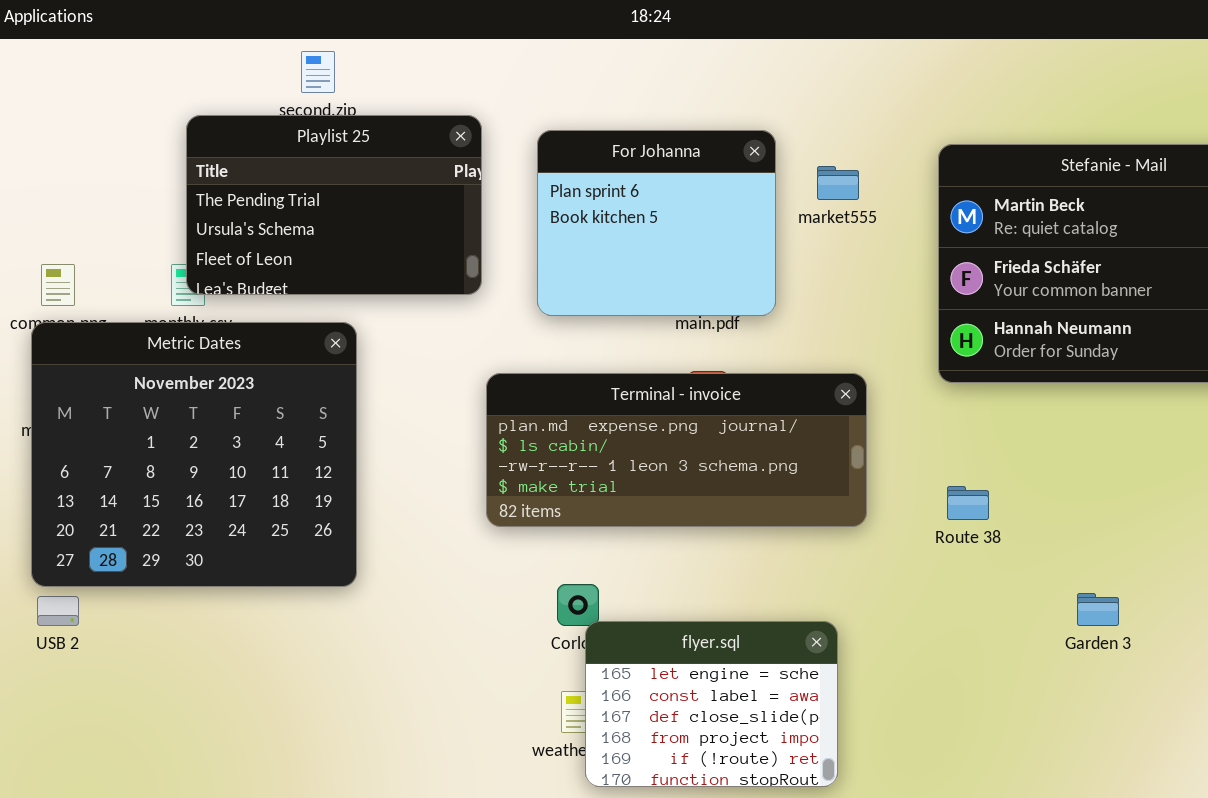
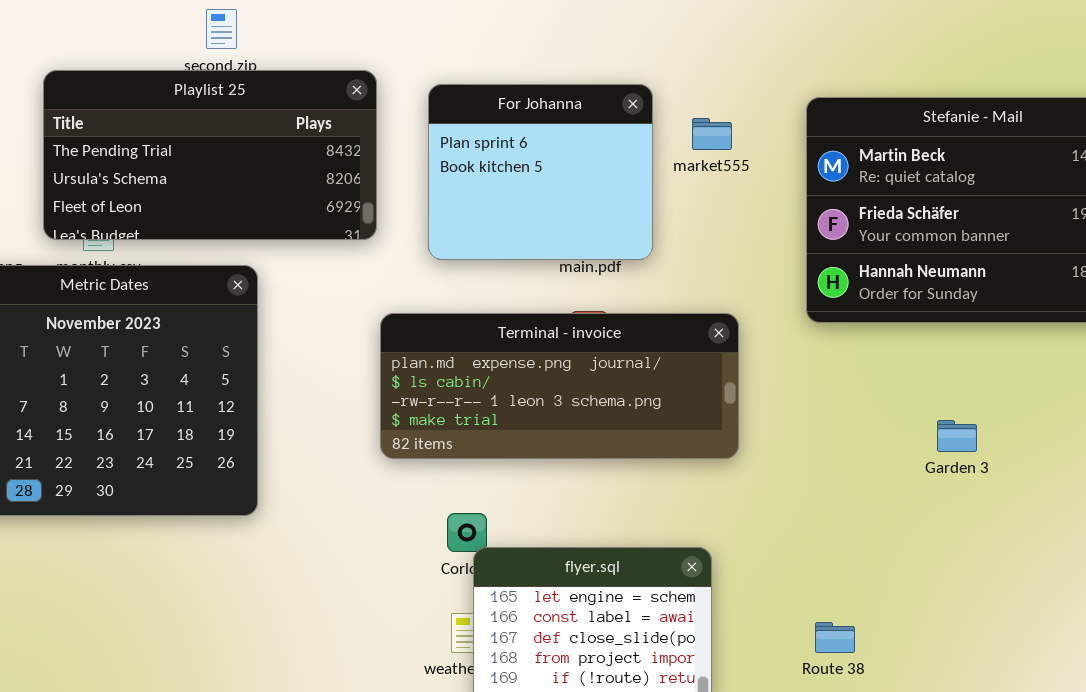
Playlist 25: [186,115,482,295] -> [43,70,377,240], resized
Route 38: [947,486,989,520] -> [815,622,855,653], moved
Garden 3: [1077,593,1119,626] -> [937,420,977,452], moved

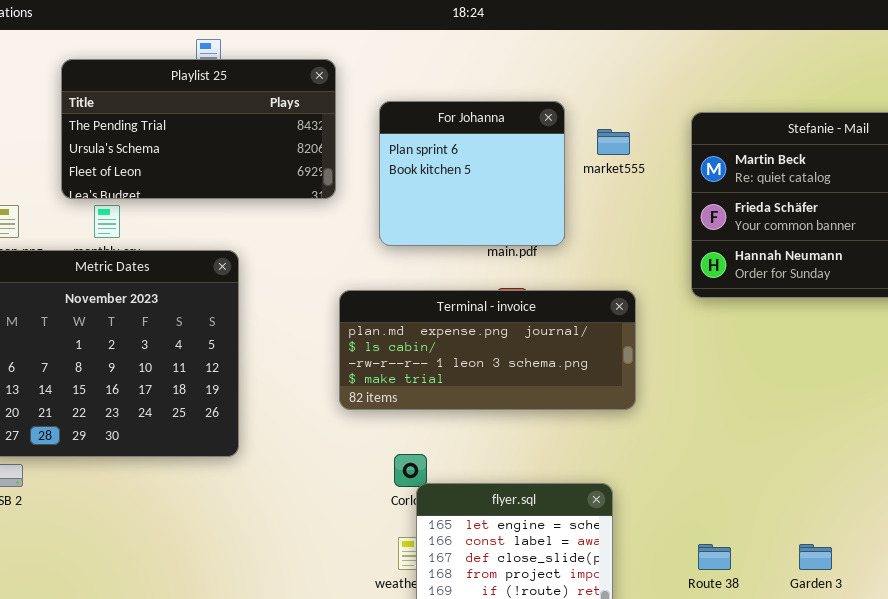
Playlist 25: [43,70,377,240] -> [61,59,336,199], moved
Garden 3: [937,420,977,452] -> [799,544,832,570], moved

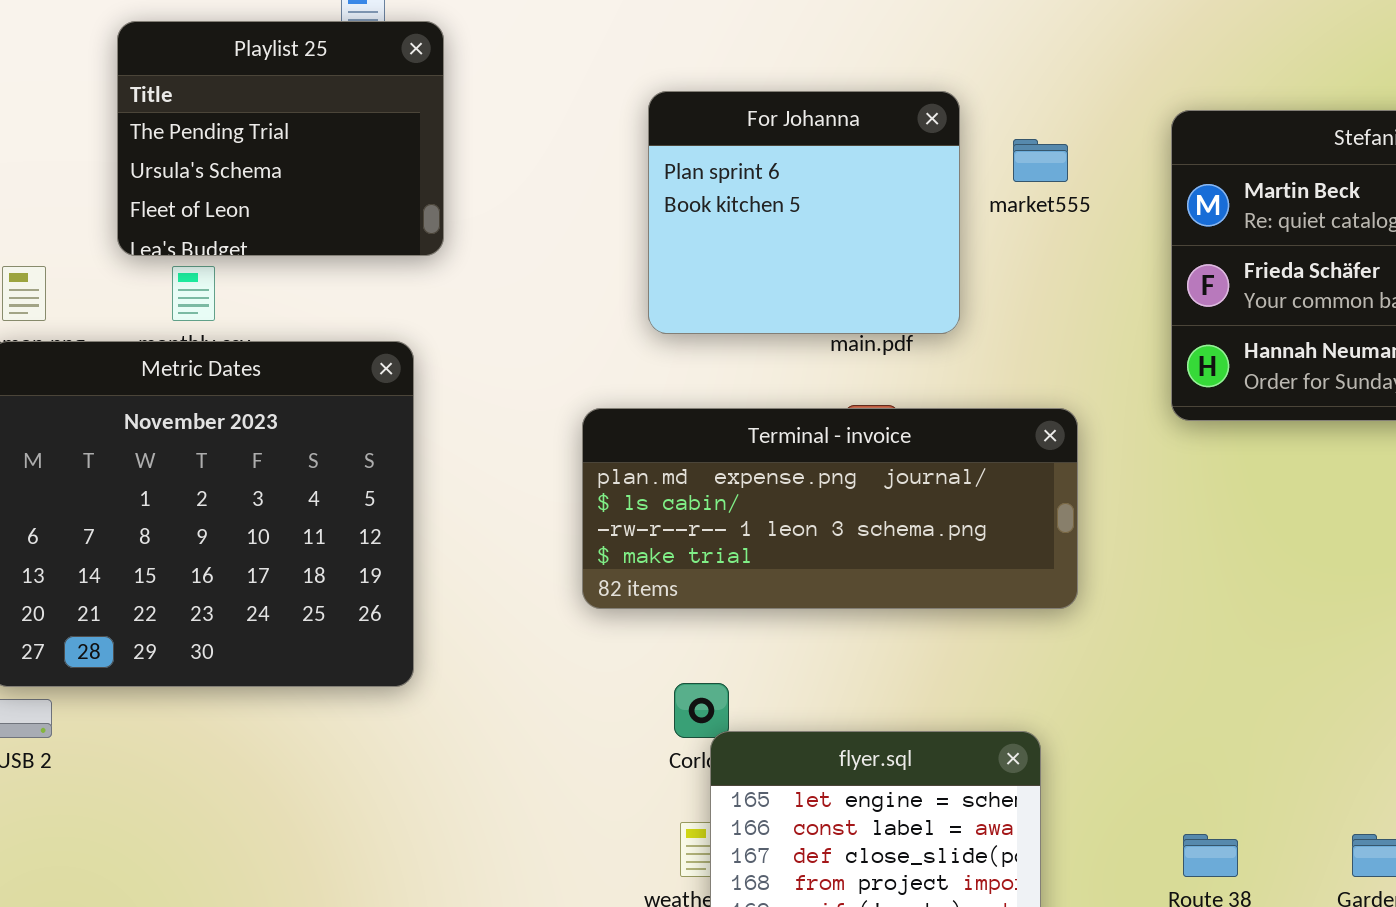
Playlist 25: [61,59,336,199] -> [117,21,444,256], resized

